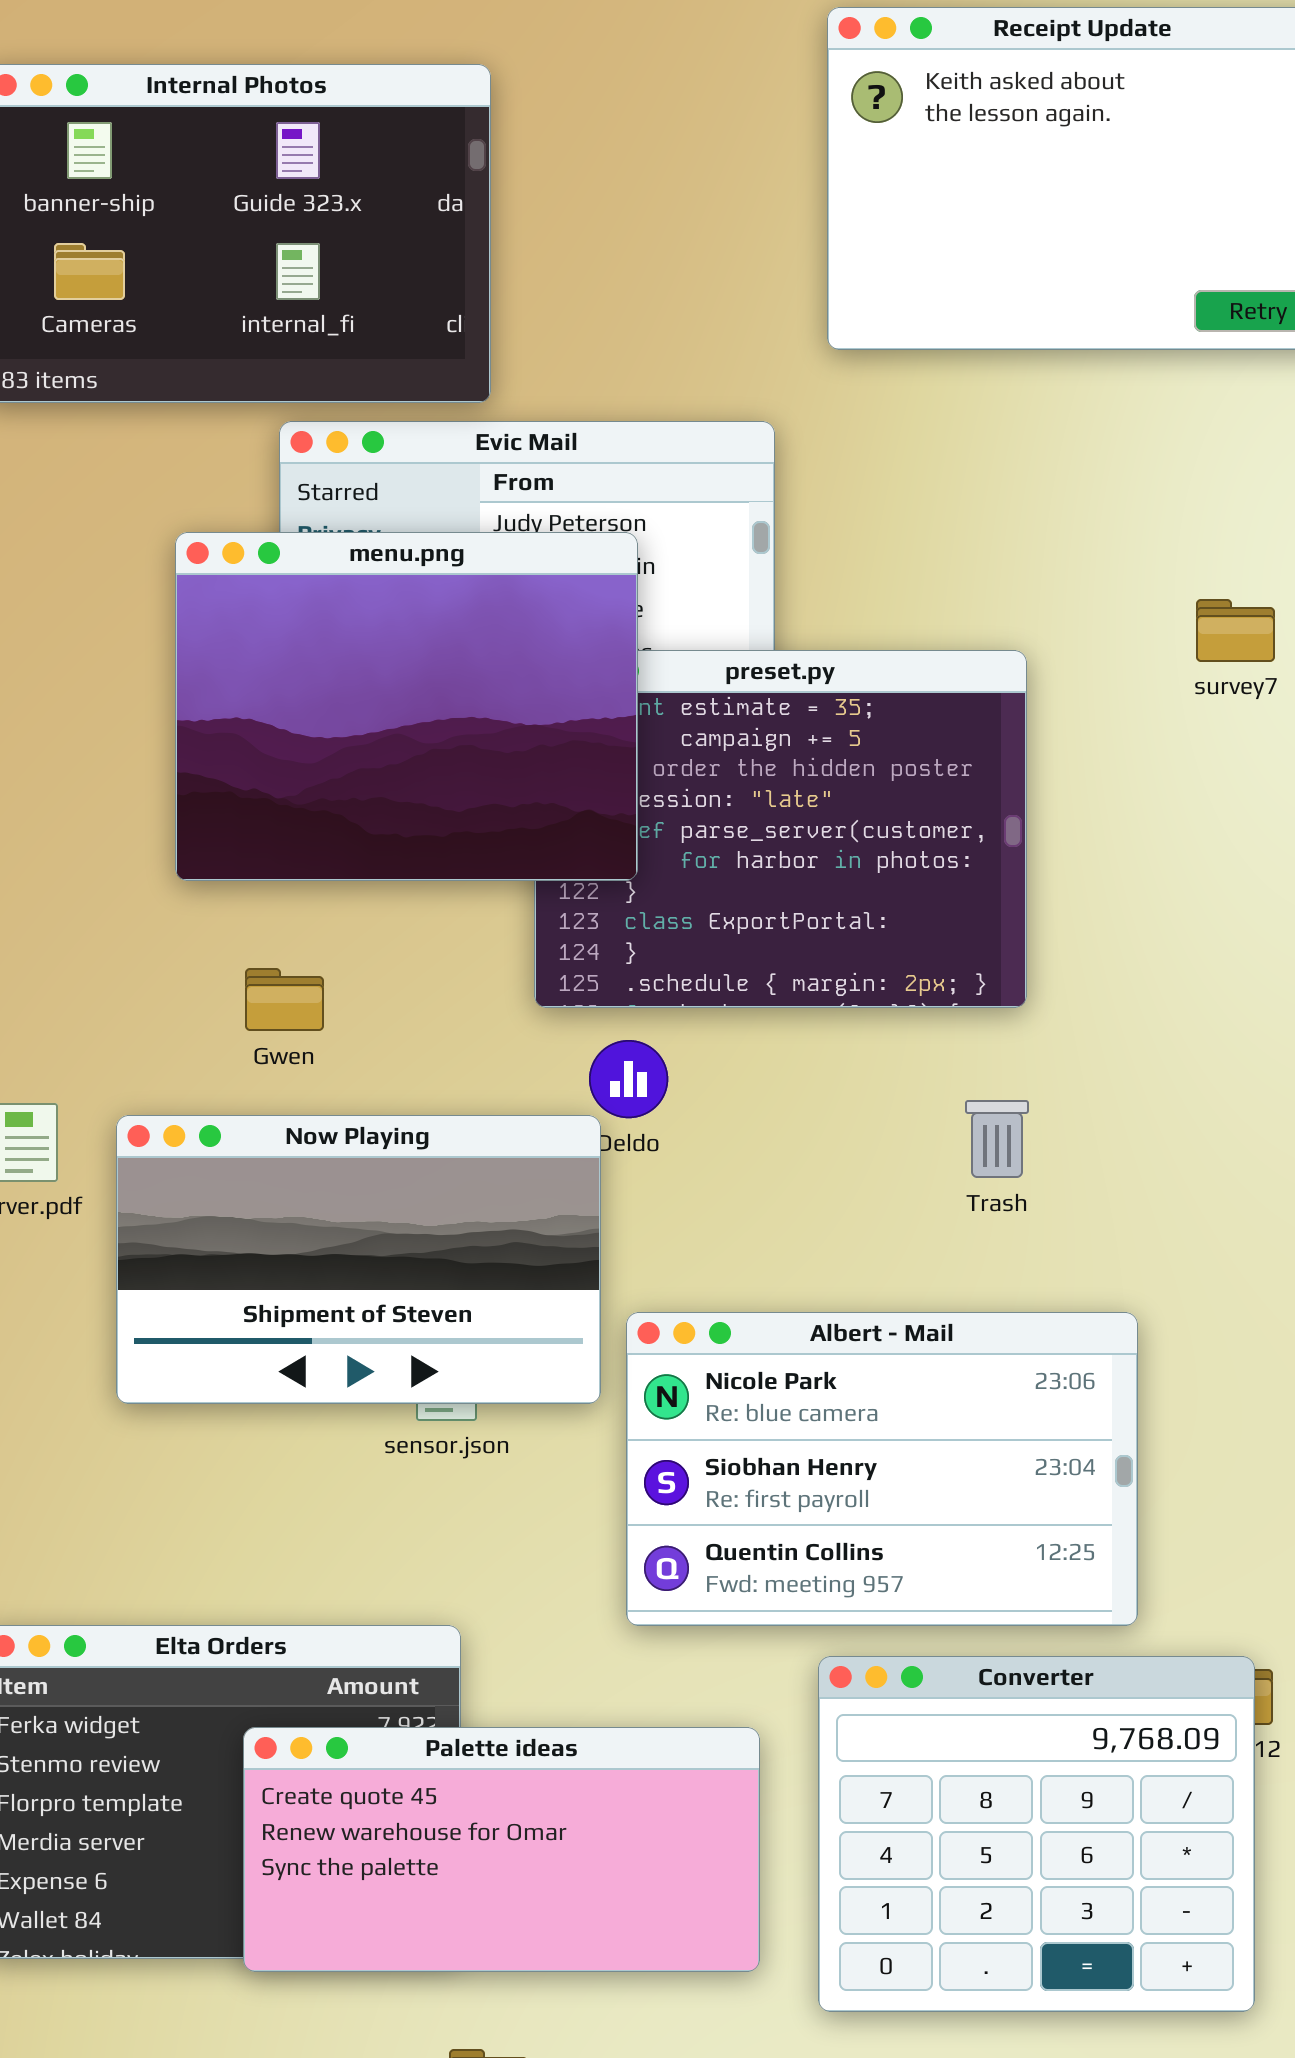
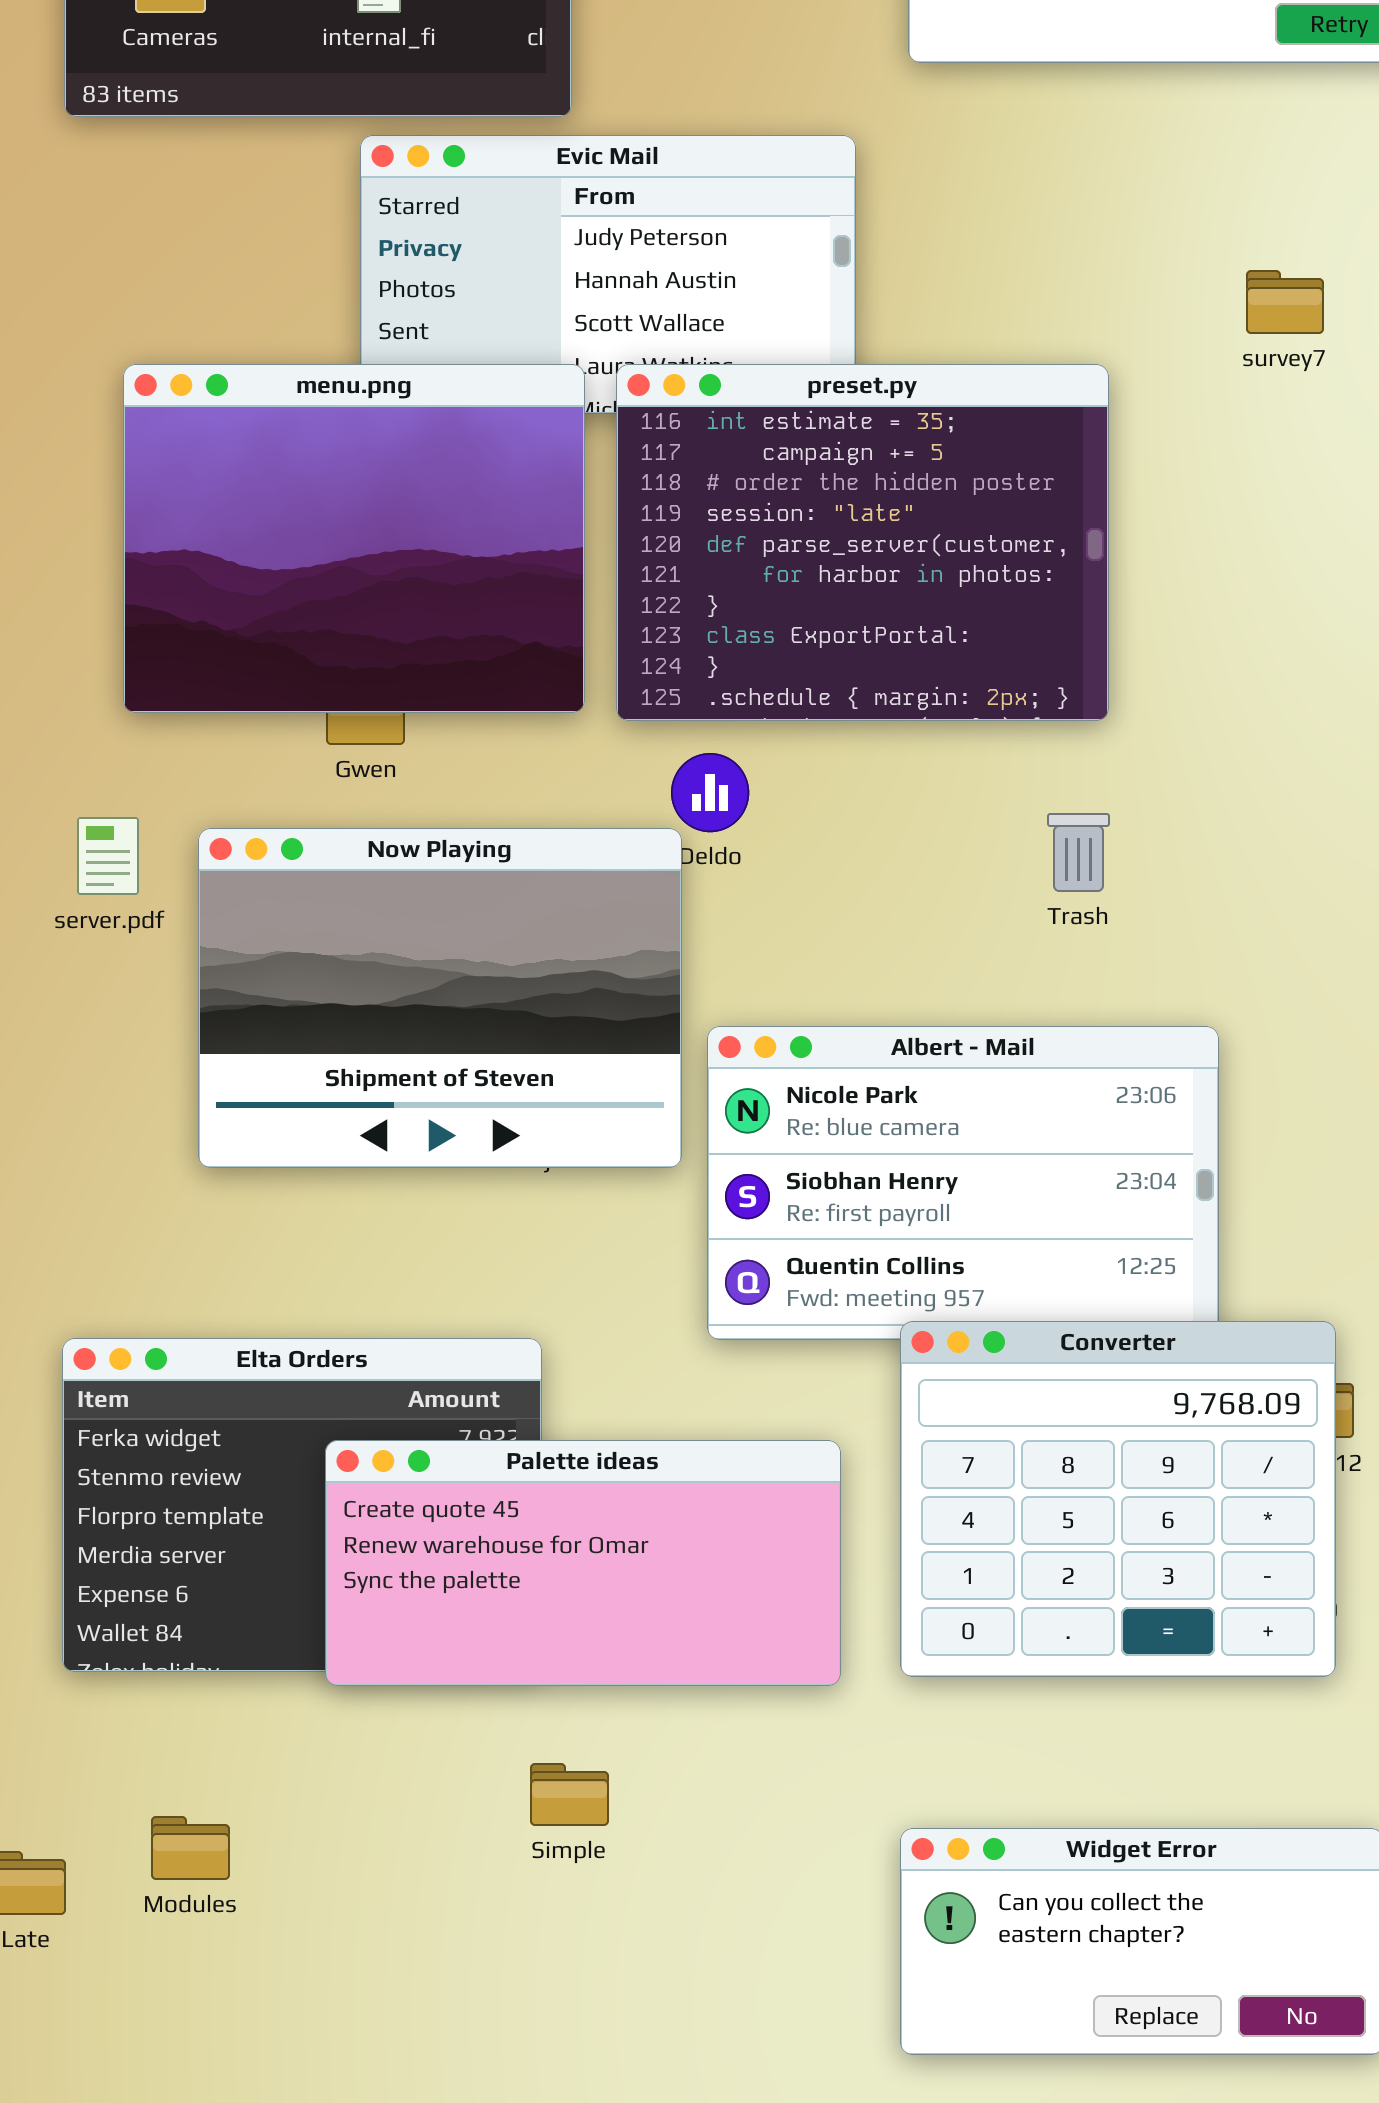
menu.png: [175,532,638,881] -> [123,364,585,713], moved
survey7: [1196,599,1275,662] -> [1246,270,1324,334], moved
Now Playing: [116,1115,601,1404] -> [198,828,682,1168], resized
Converter: [818,1656,1255,2012] -> [900,1321,1336,1677], moved

